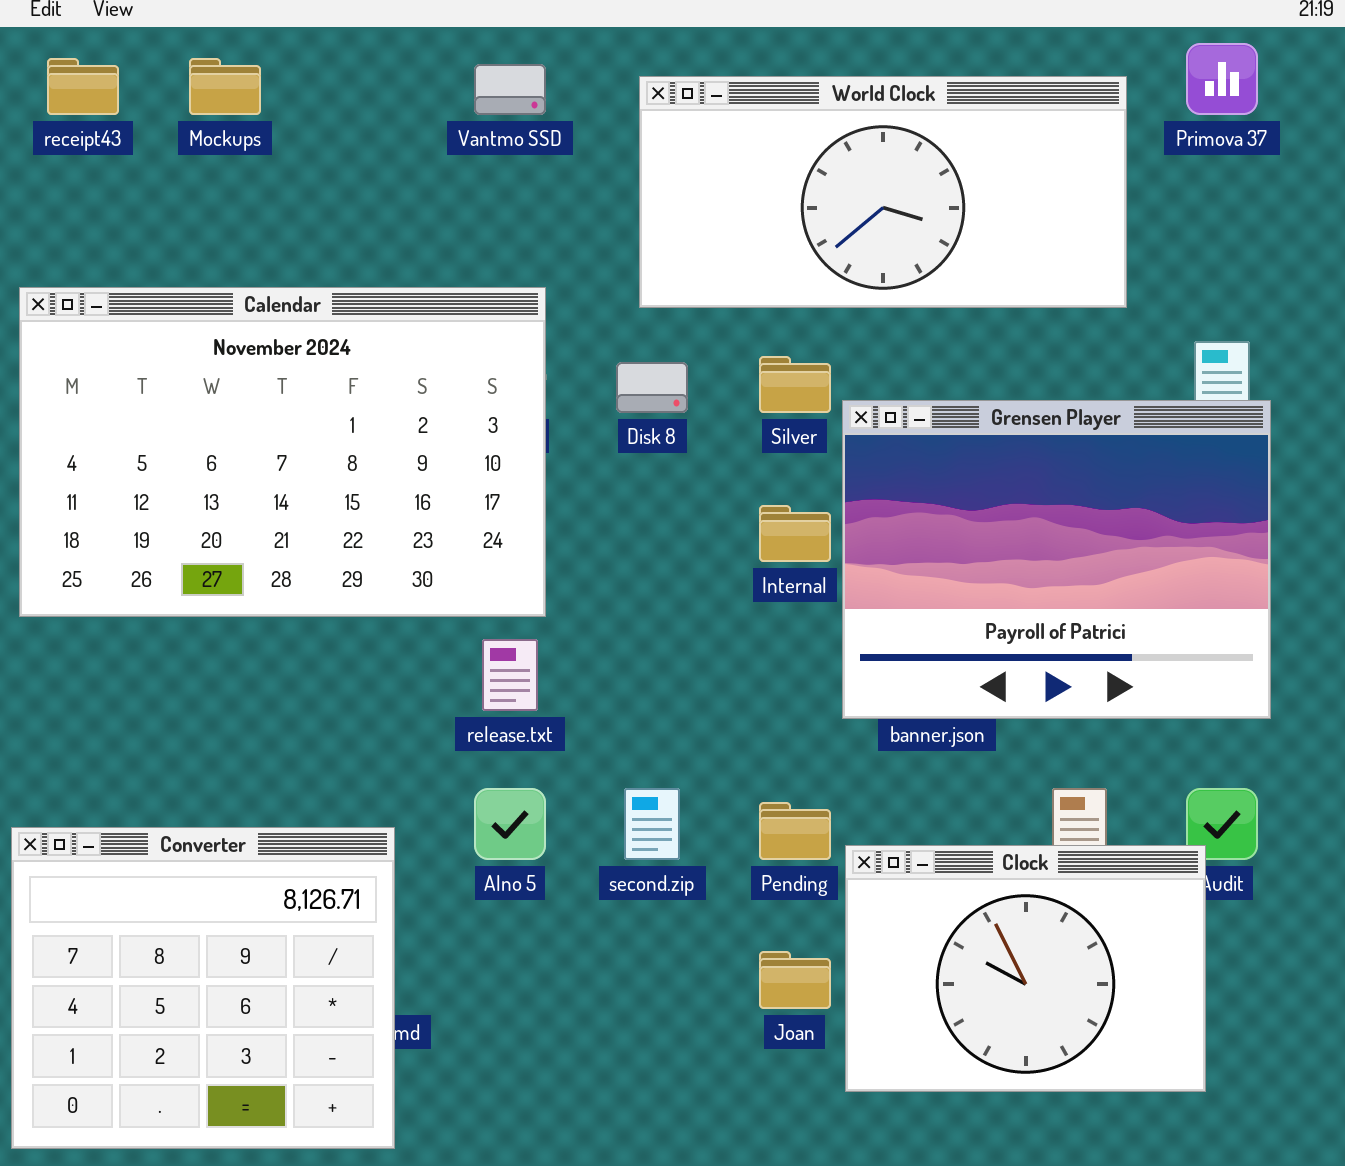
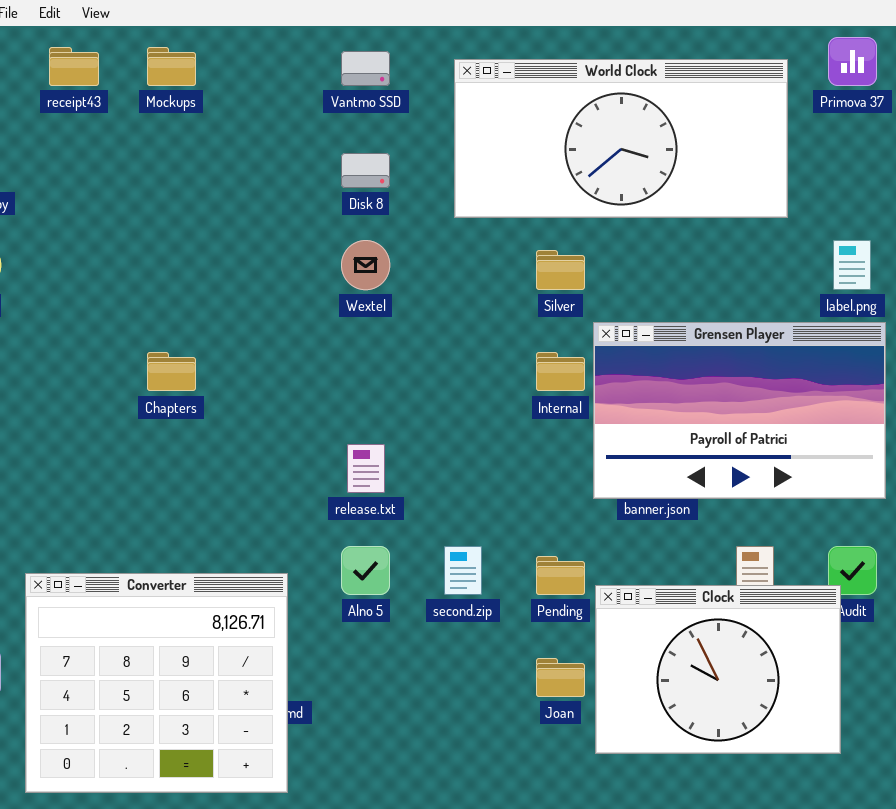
Calendar: [19,287,546,617] -> none, closed
Disk 8: [616,362,688,413] -> [341,153,390,188], moved
Grensen Player: [842,400,1271,719] -> [593,322,886,499], resized

